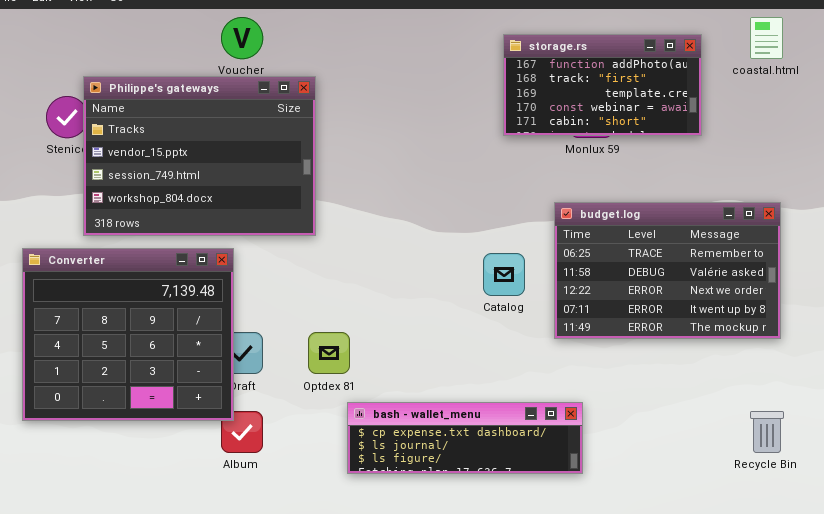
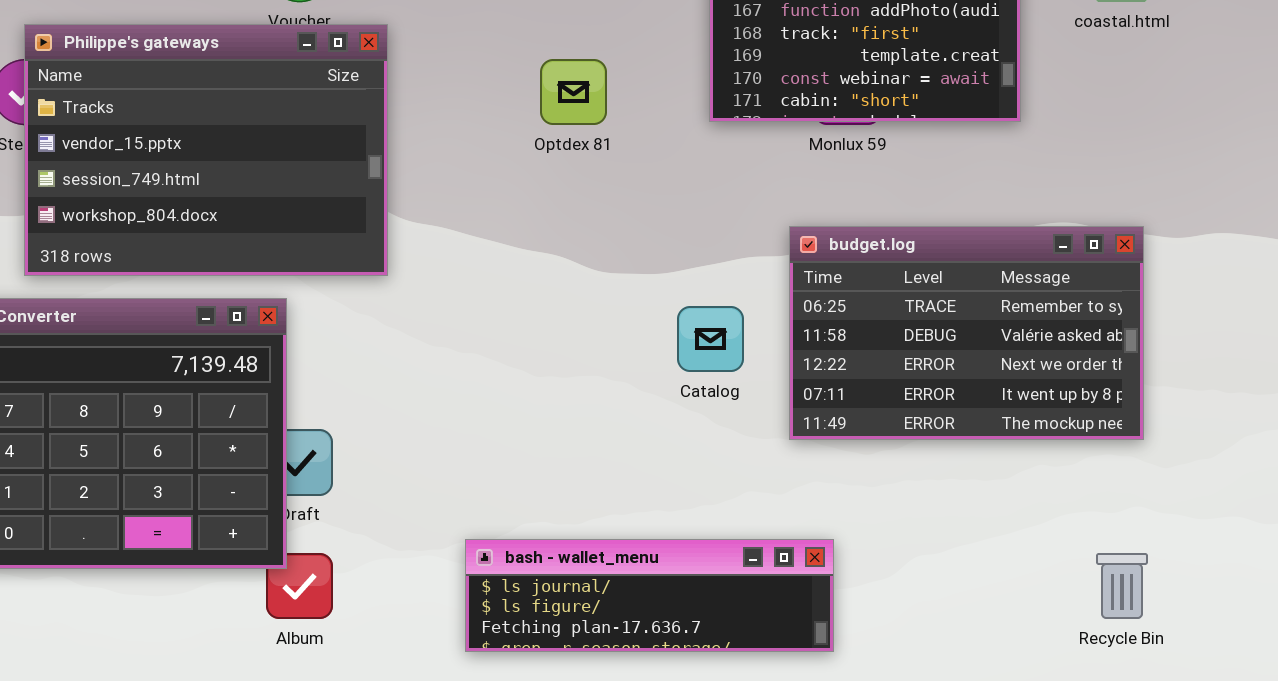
Philippe's gateways: [83,76,316,236] -> [24,24,388,276], moved
Optdex 81: [308,332,350,374] -> [540,59,607,125], moved
bash - wallet_menu: [347,402,583,474] -> [465,539,834,652], scrolled down 1 row

